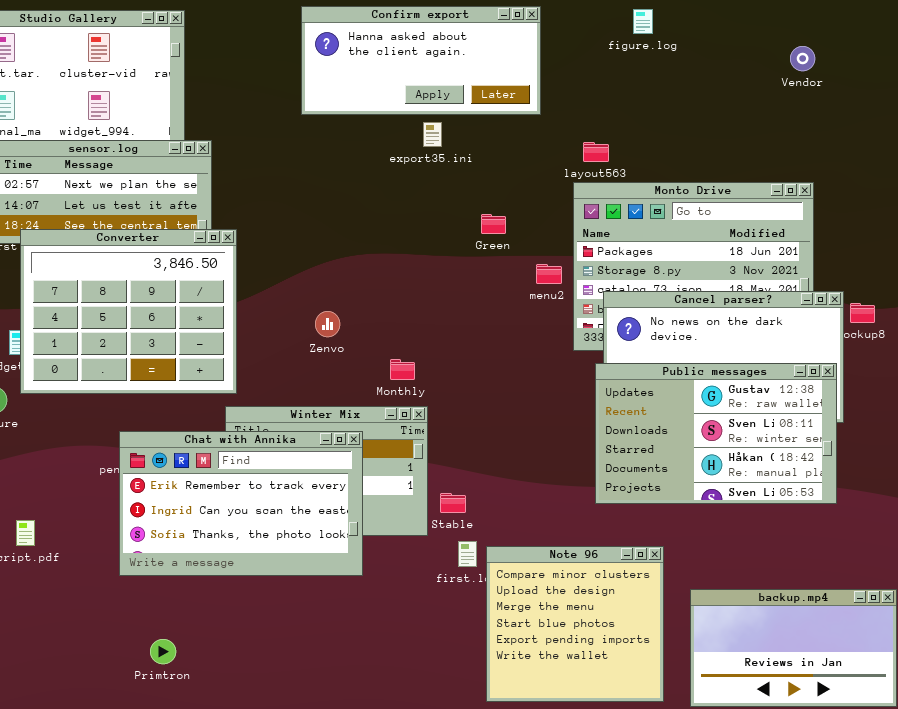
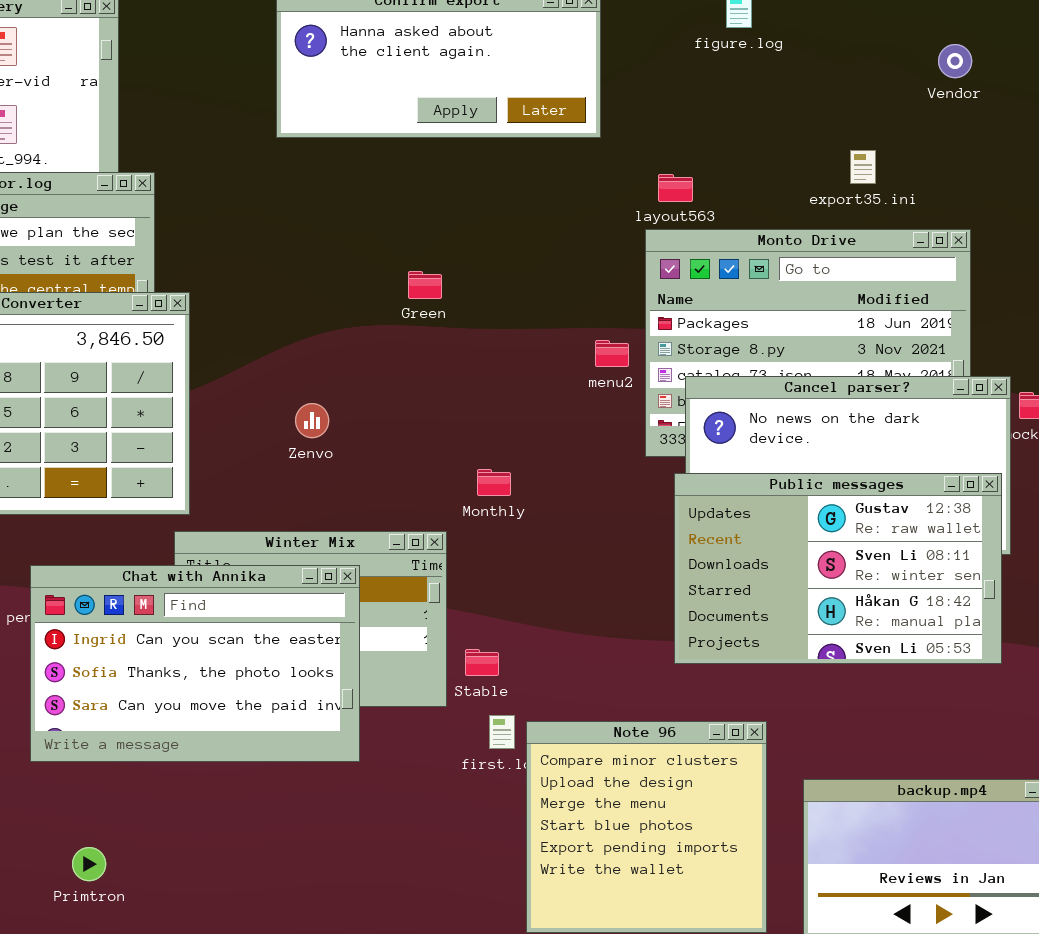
export35.ini: [423,122,442,147] -> [850,150,876,184], moved
Green: [481,214,506,234] -> [408,271,442,299], moved
Monthly: [390,359,415,380] -> [477,469,511,496], moved
Chat with Annika: [119,431,363,576] -> [30,565,360,762], scrolled down 1 row

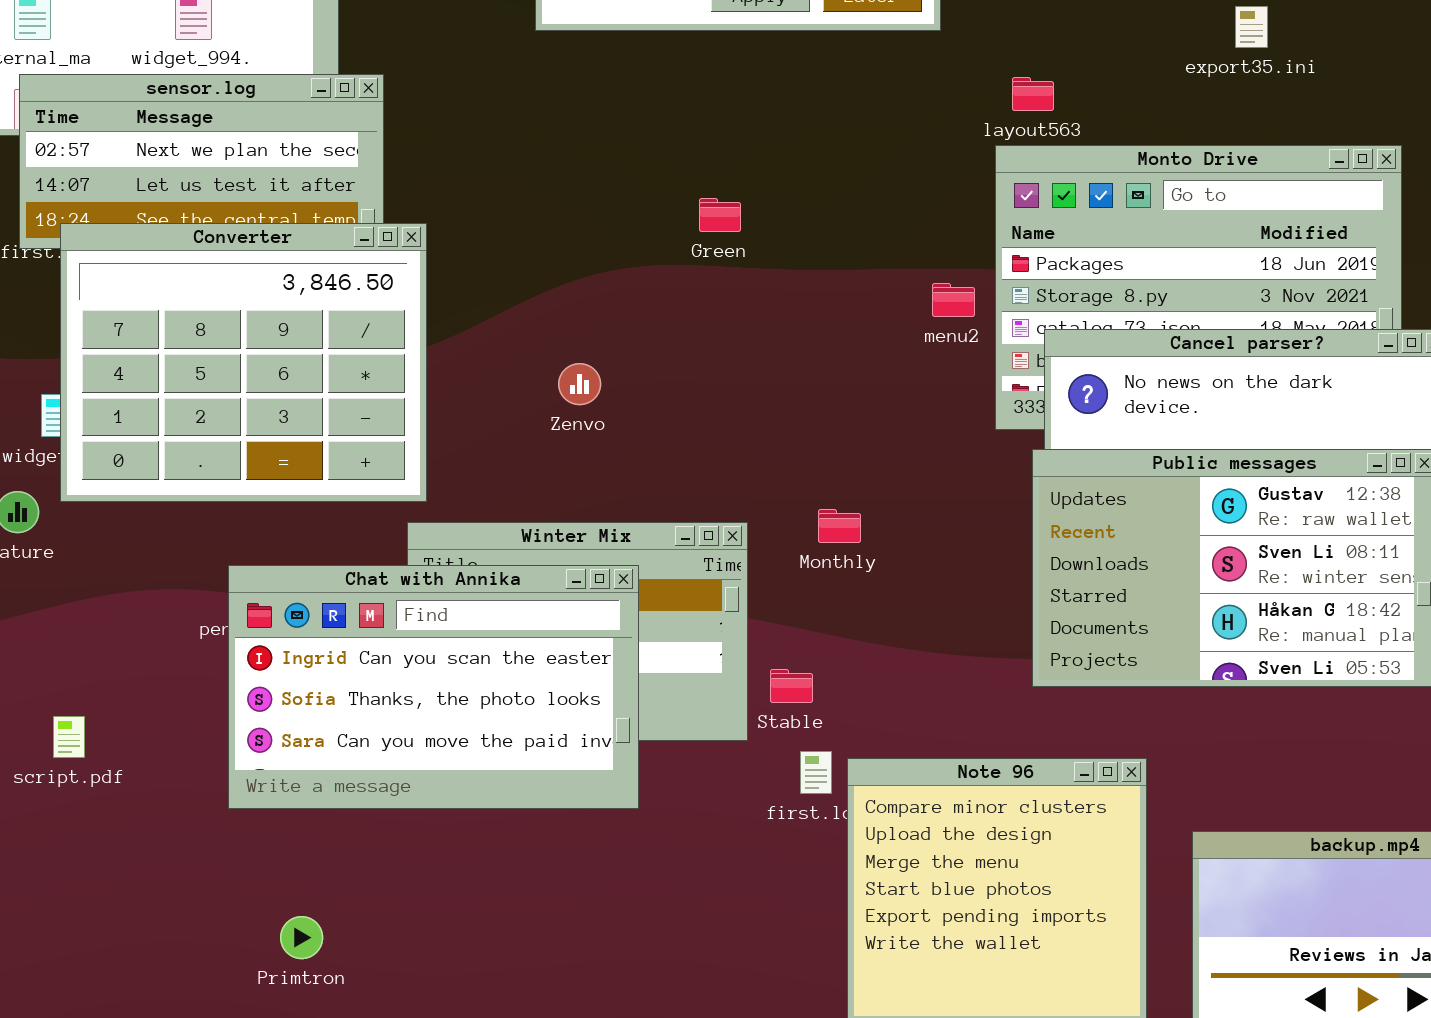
export35.ini: [850,150,876,184] -> [1235,6,1268,48], moved
Monthly: [477,469,511,496] -> [818,509,861,543], moved

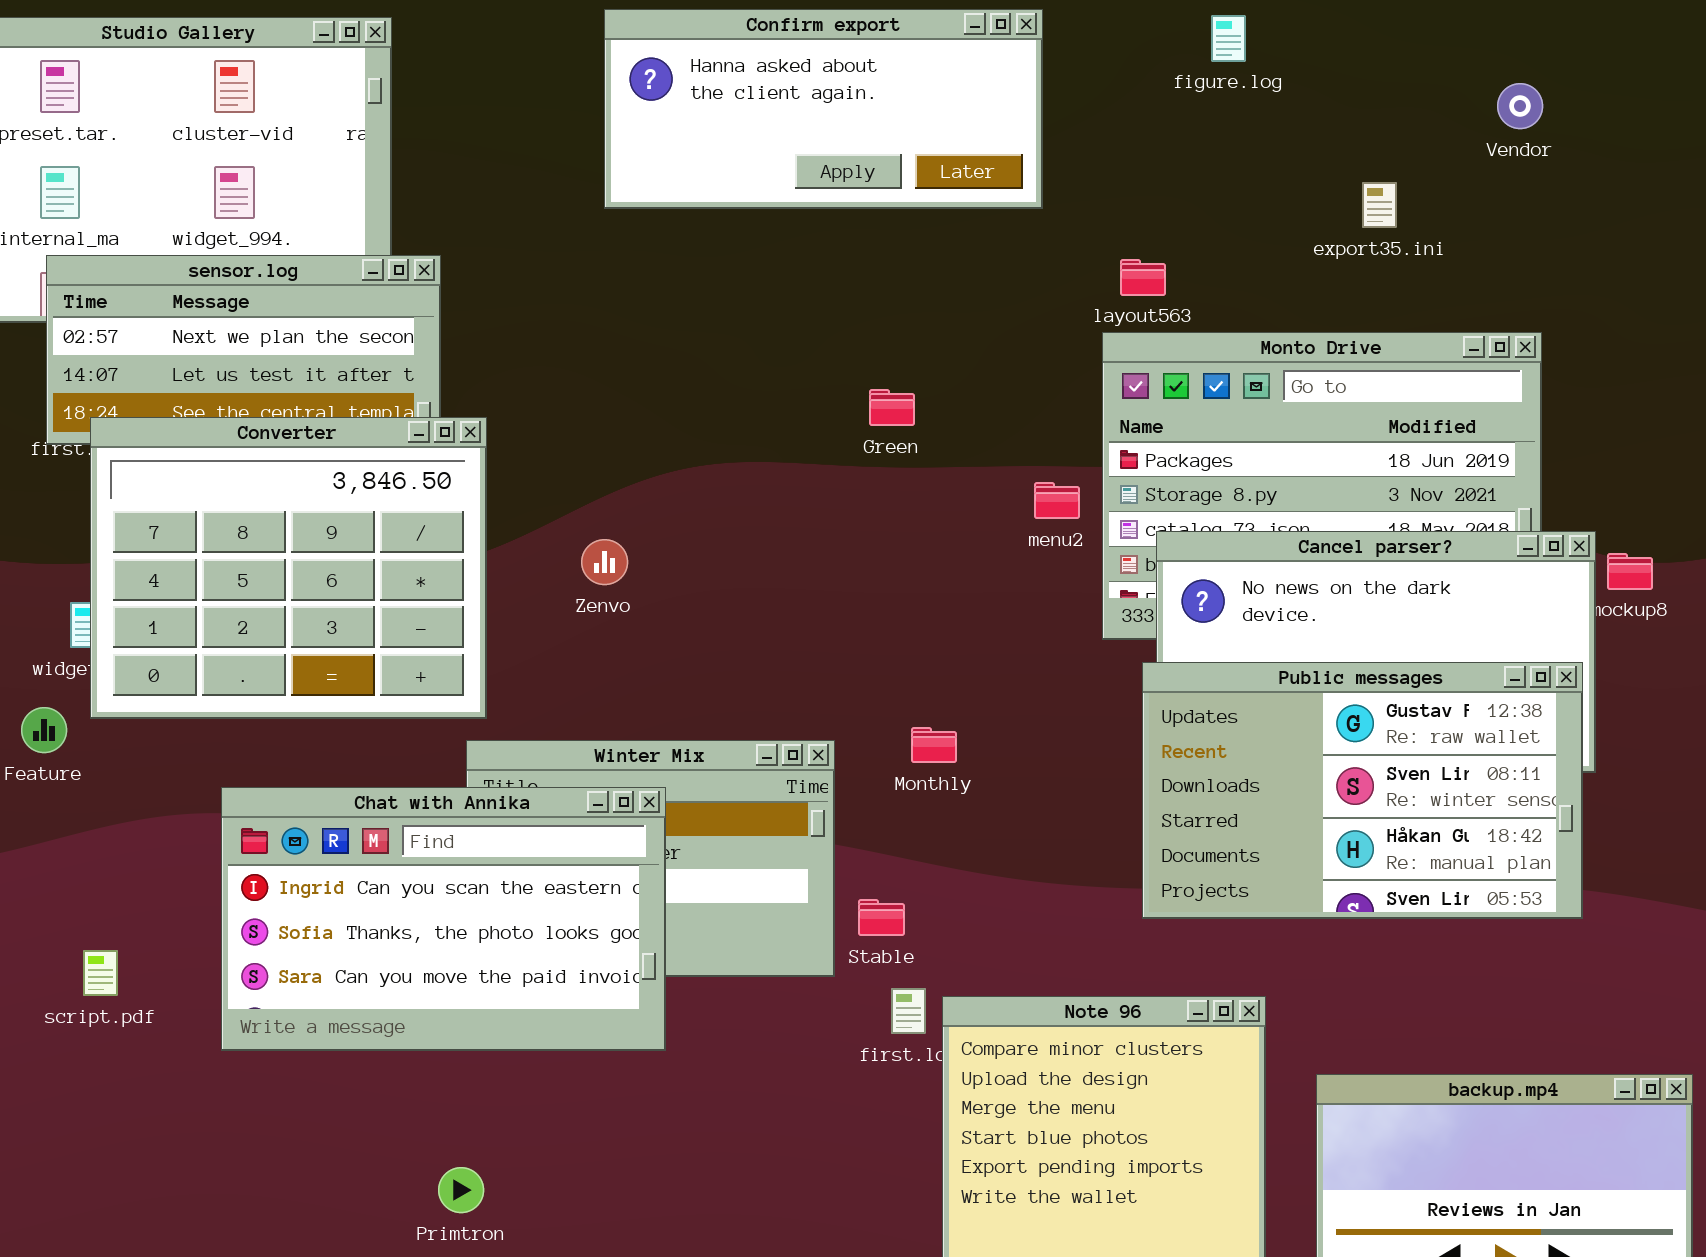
Green: [699,198,741,232] -> [869,389,915,426], moved
Zenvo: [558,363,601,405] -> [581,539,628,585], moved
Chat with Annika: [228,565,639,809] -> [221,787,666,1051], moved
Primtron: [280,916,323,959] -> [438,1167,484,1213], moved

